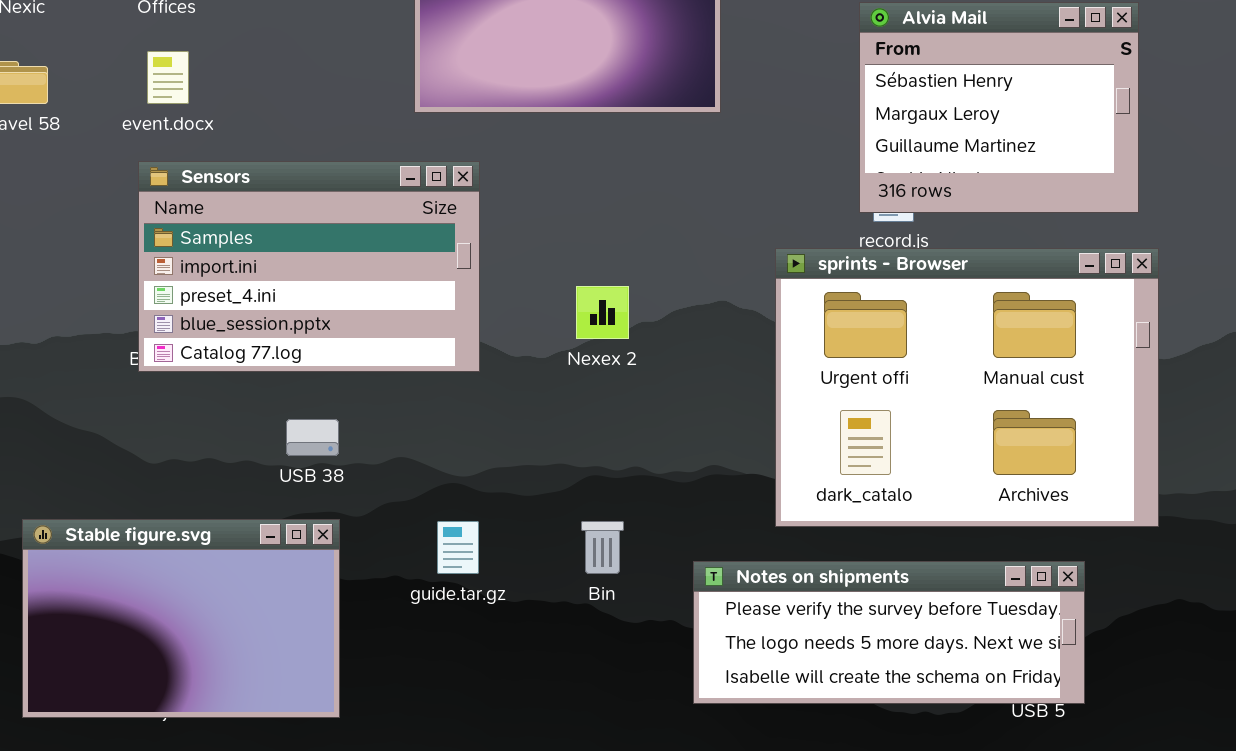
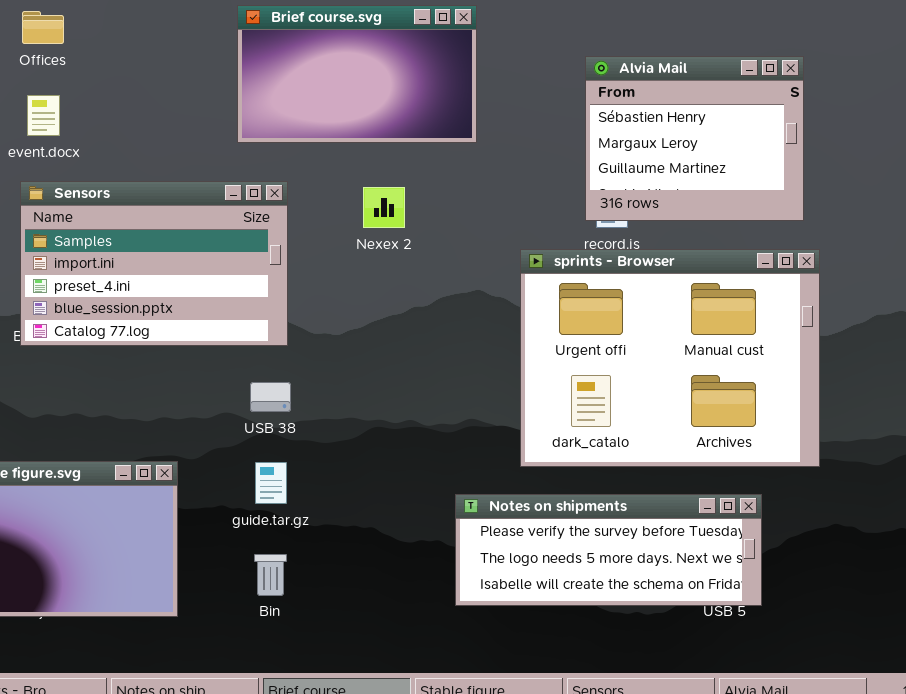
Nexex 2: [576,286,629,339] -> [363,187,405,228], moved
USB 38: [286,419,339,456] -> [250,382,291,412], moved
Bin: [581,521,624,574] -> [254,554,287,596], moved

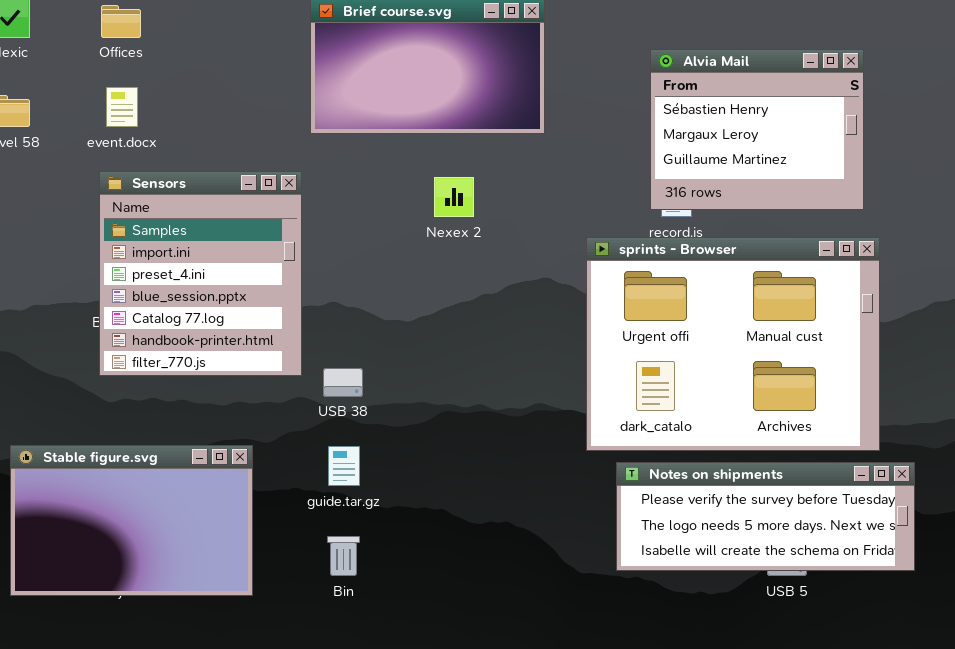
Sensors: [20,181,288,346] -> [99,171,302,376], resized
Notes on shipments: [455,494,762,606] -> [616,462,915,571], moved

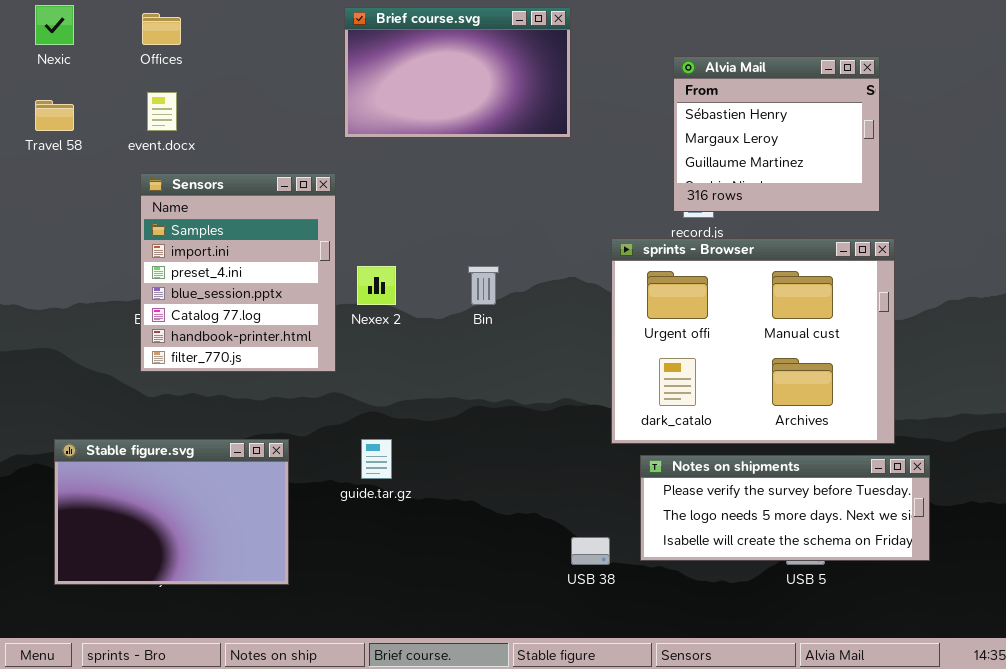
Nexex 2: [434,177,474,217] -> [357,266,396,305], moved
USB 38: [323,368,363,397] -> [571,537,610,565], moved
Bin: [327,536,360,576] -> [468,266,499,305], moved

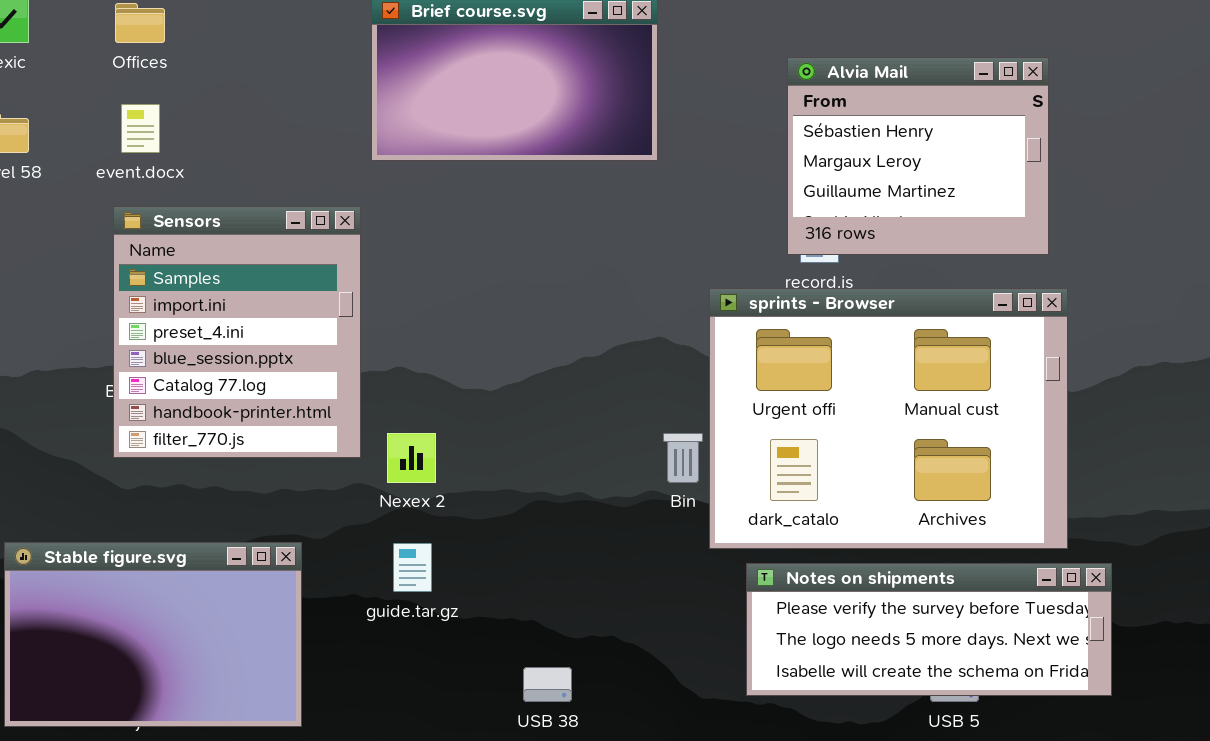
Nexex 2: [357,266,396,305] -> [387,433,436,483], moved
Bin: [468,266,499,305] -> [663,433,703,483], moved
USB 38: [571,537,610,565] -> [523,667,572,702], moved

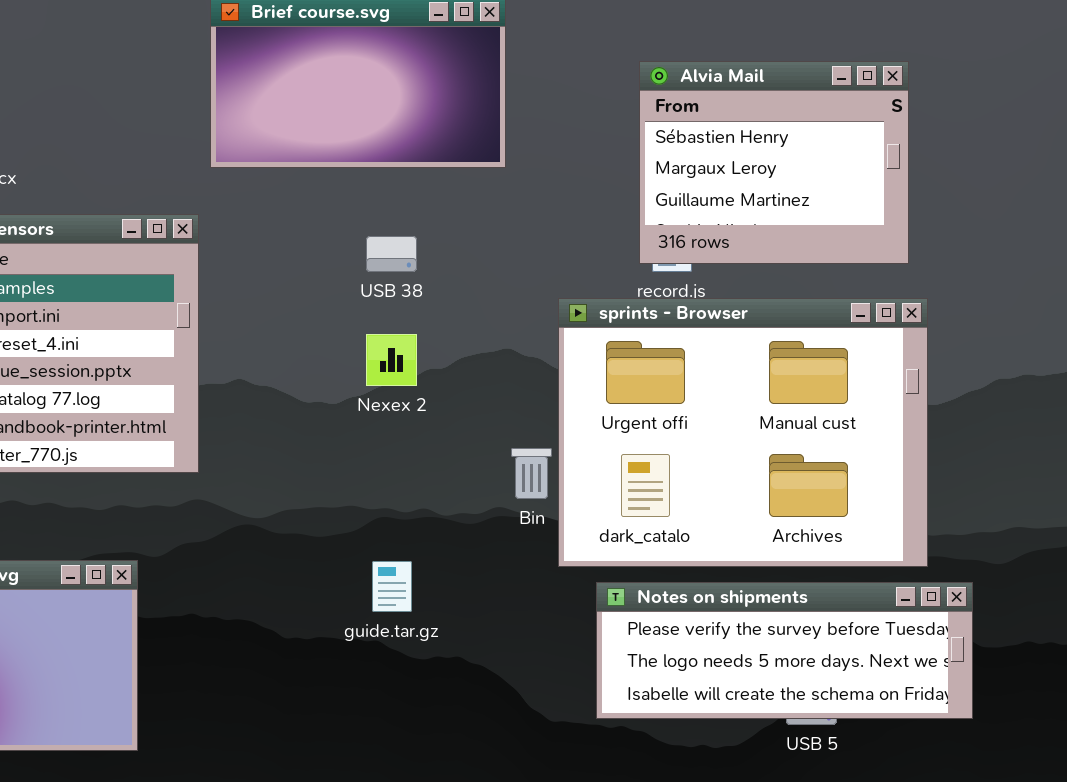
Nexex 2: [387,433,436,483] -> [366,334,417,386], moved
guide.tar.gz: [393,543,432,592] -> [372,561,412,612], moved
USB 38: [523,667,572,702] -> [366,236,417,272], moved

